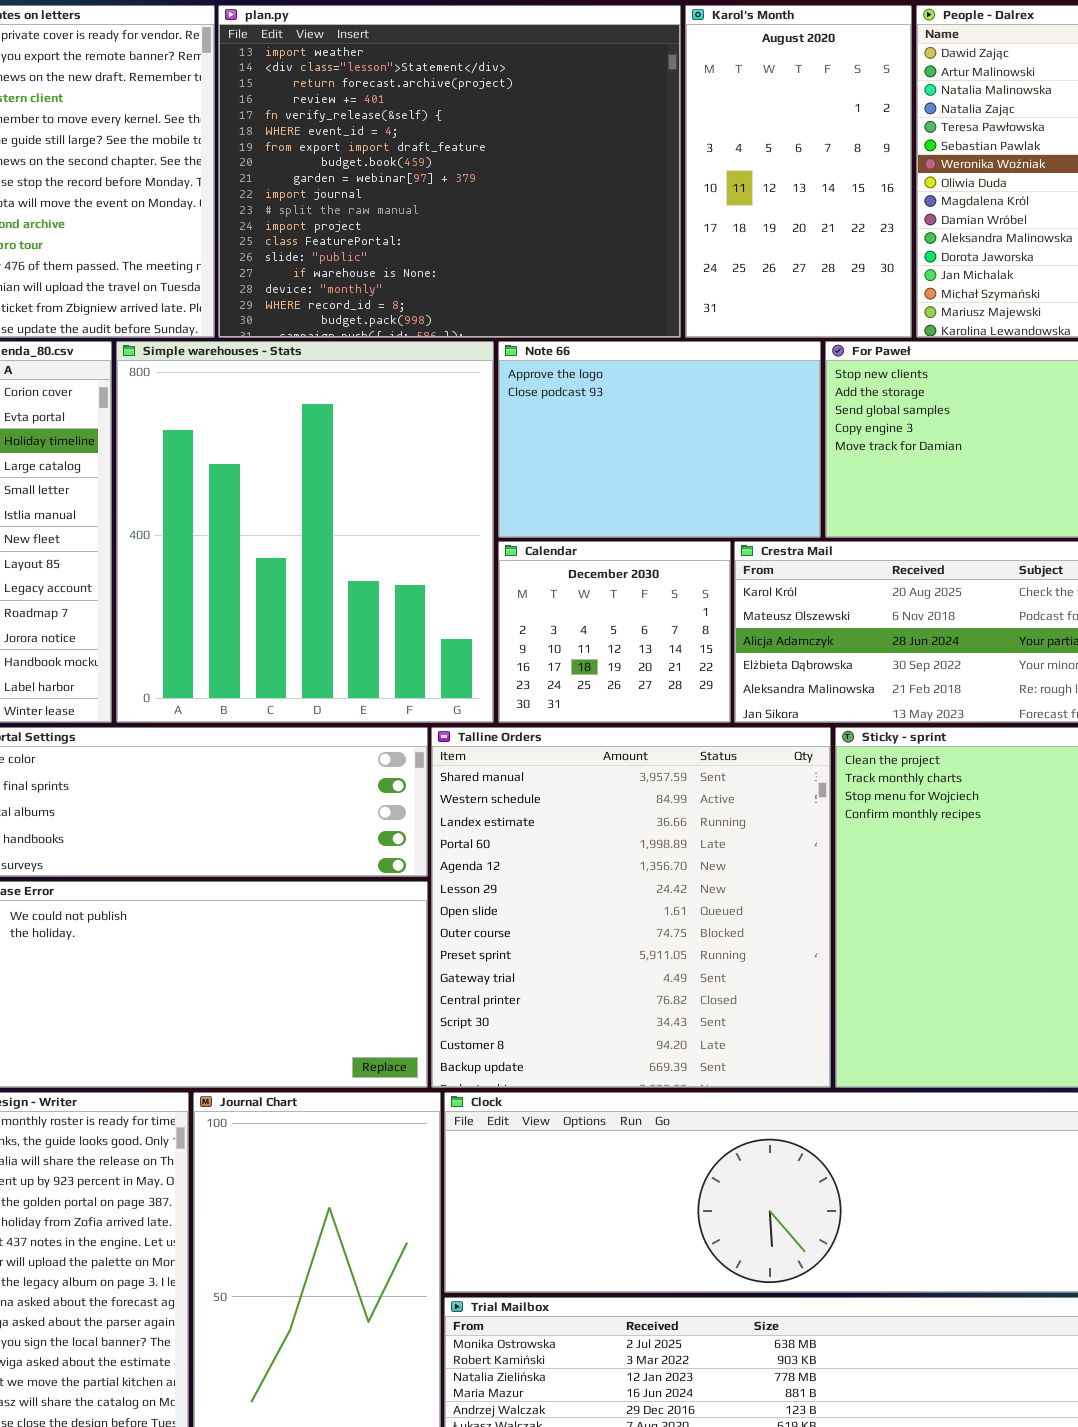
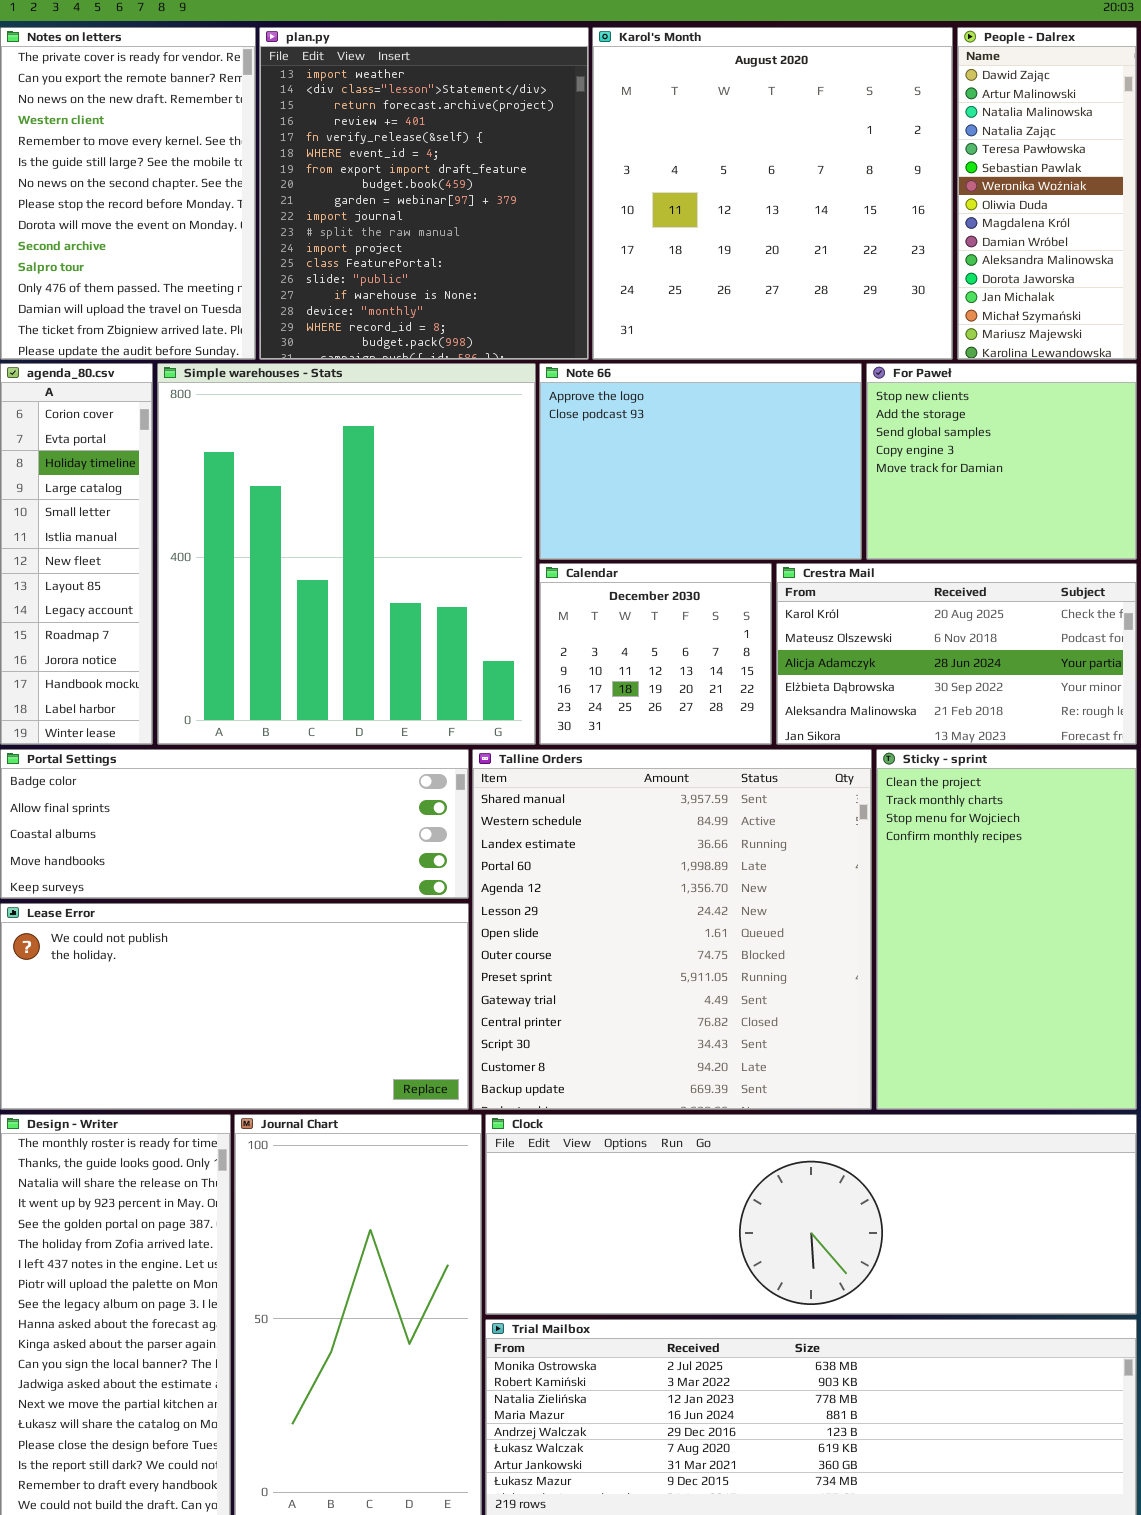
plan.py: [218,5,681,338] -> [259,27,589,360], resized
Karol's Month: [685,5,912,338] -> [592,27,953,360], resized

